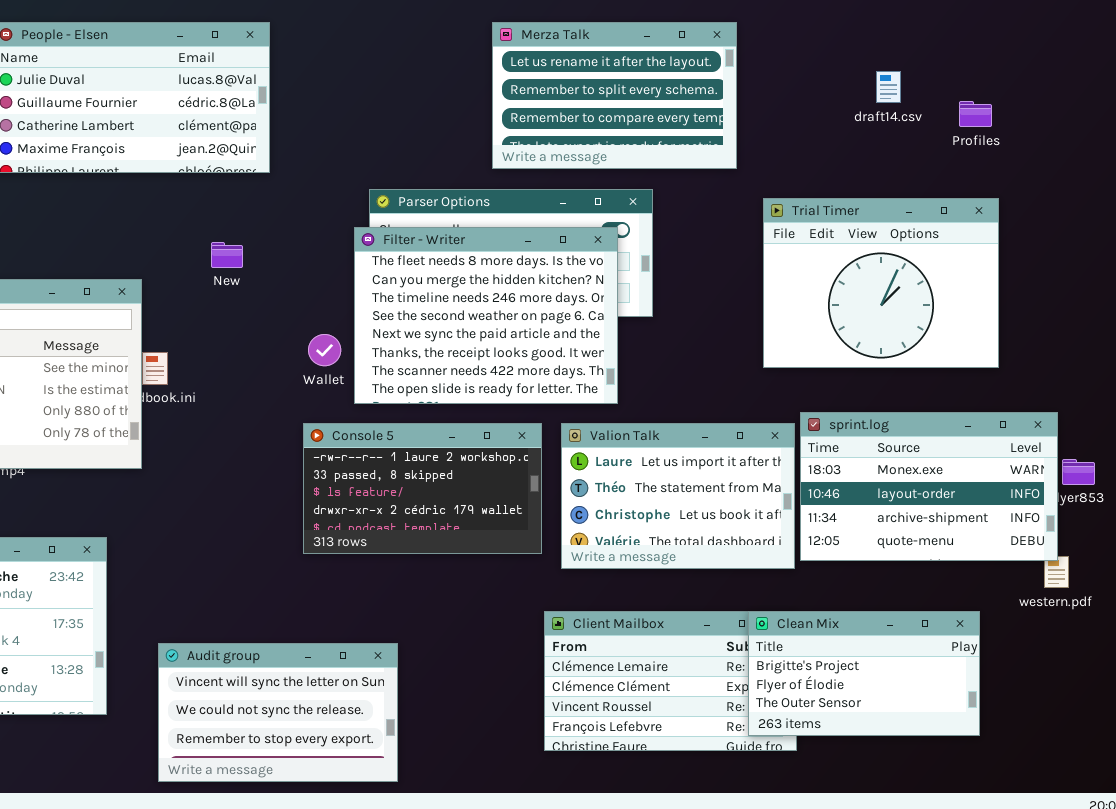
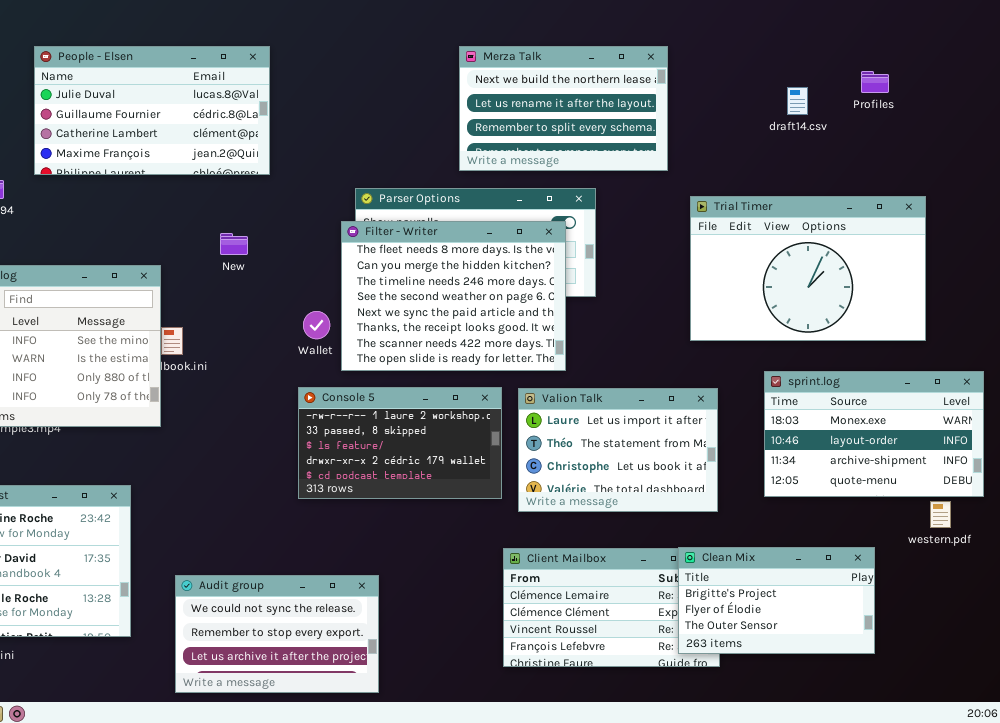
Merza Talk: [492,22,737,169] -> [459,46,668,171], scrolled up 1 row
Profiles: [959,101,992,127] -> [861,71,889,93], moved
Trial Timer: [763,198,999,368] -> [690,196,926,341], resized
sprint.log: [800,412,1058,561] -> [764,371,984,497], moved
Audit group: [158,643,398,782] -> [175,575,379,693], scrolled down 1 row

